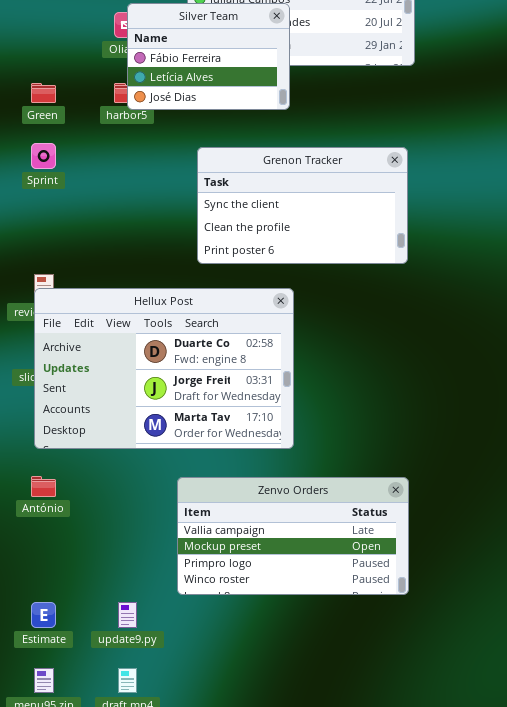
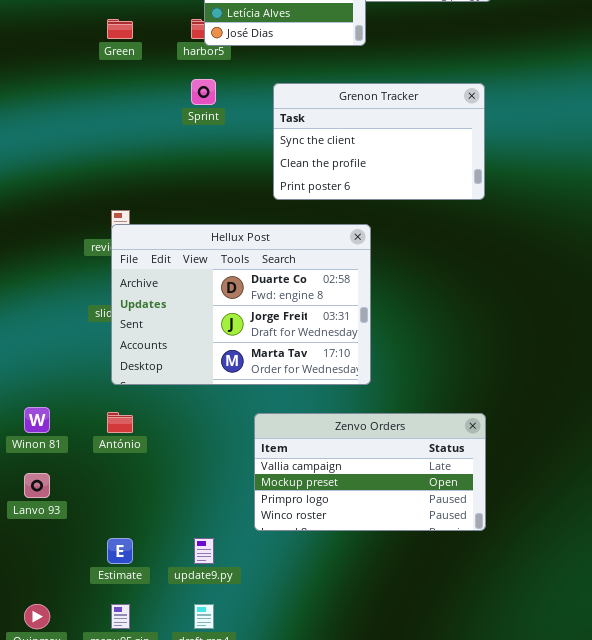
Sprint: [31,143,56,169] -> [191,79,216,105], moved

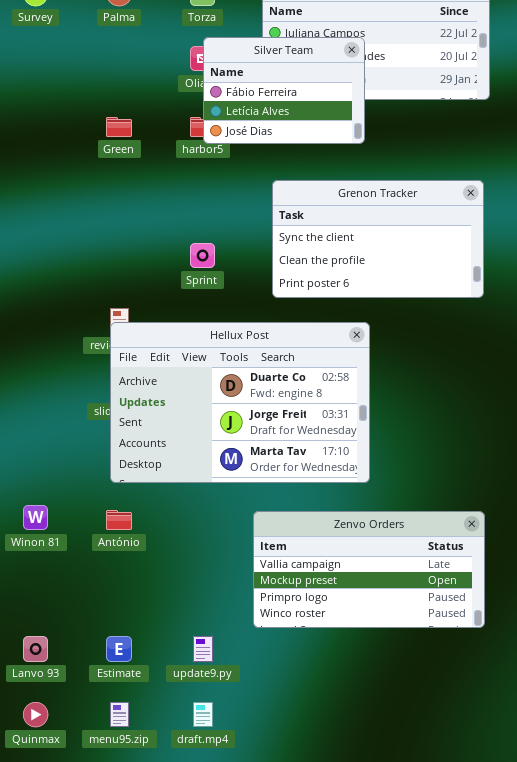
Sprint: [191,79,216,105] -> [190,243,215,268], moved
Lanvo 93: [24,473,50,498] -> [23,636,48,662], moved

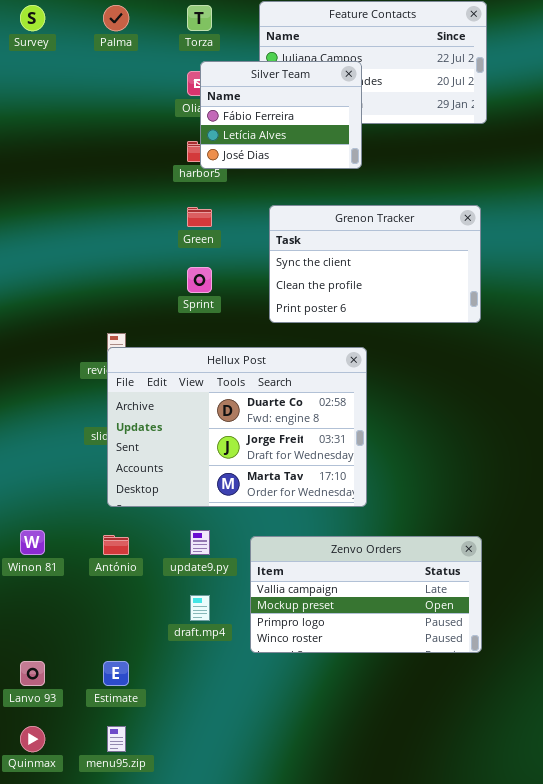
Green: [106,117,132,137] -> [187,207,212,227], moved
update9.py: [193,636,213,662] -> [190,530,210,555], moved
draft.mp4: [193,702,213,727] -> [190,595,210,621], moved

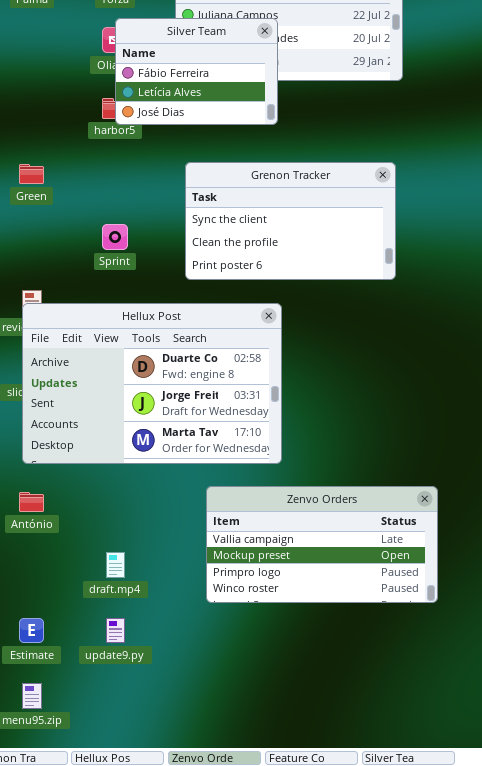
Green: [187,207,212,227] -> [19,164,44,184], moved
update9.py: [190,530,210,555] -> [106,618,125,643], moved
Zenvo Orders: [250,536,482,653] -> [206,486,438,603], moved

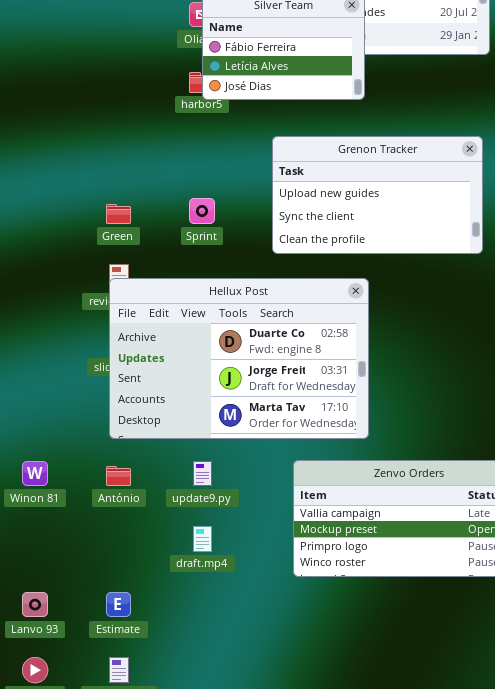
Grenon Tracker: [185,162,396,280] -> [272,136,483,254], scrolled up 1 row
Green: [19,164,44,184] -> [106,204,131,224], moved
update9.py: [106,618,125,643] -> [193,461,212,486], moved

